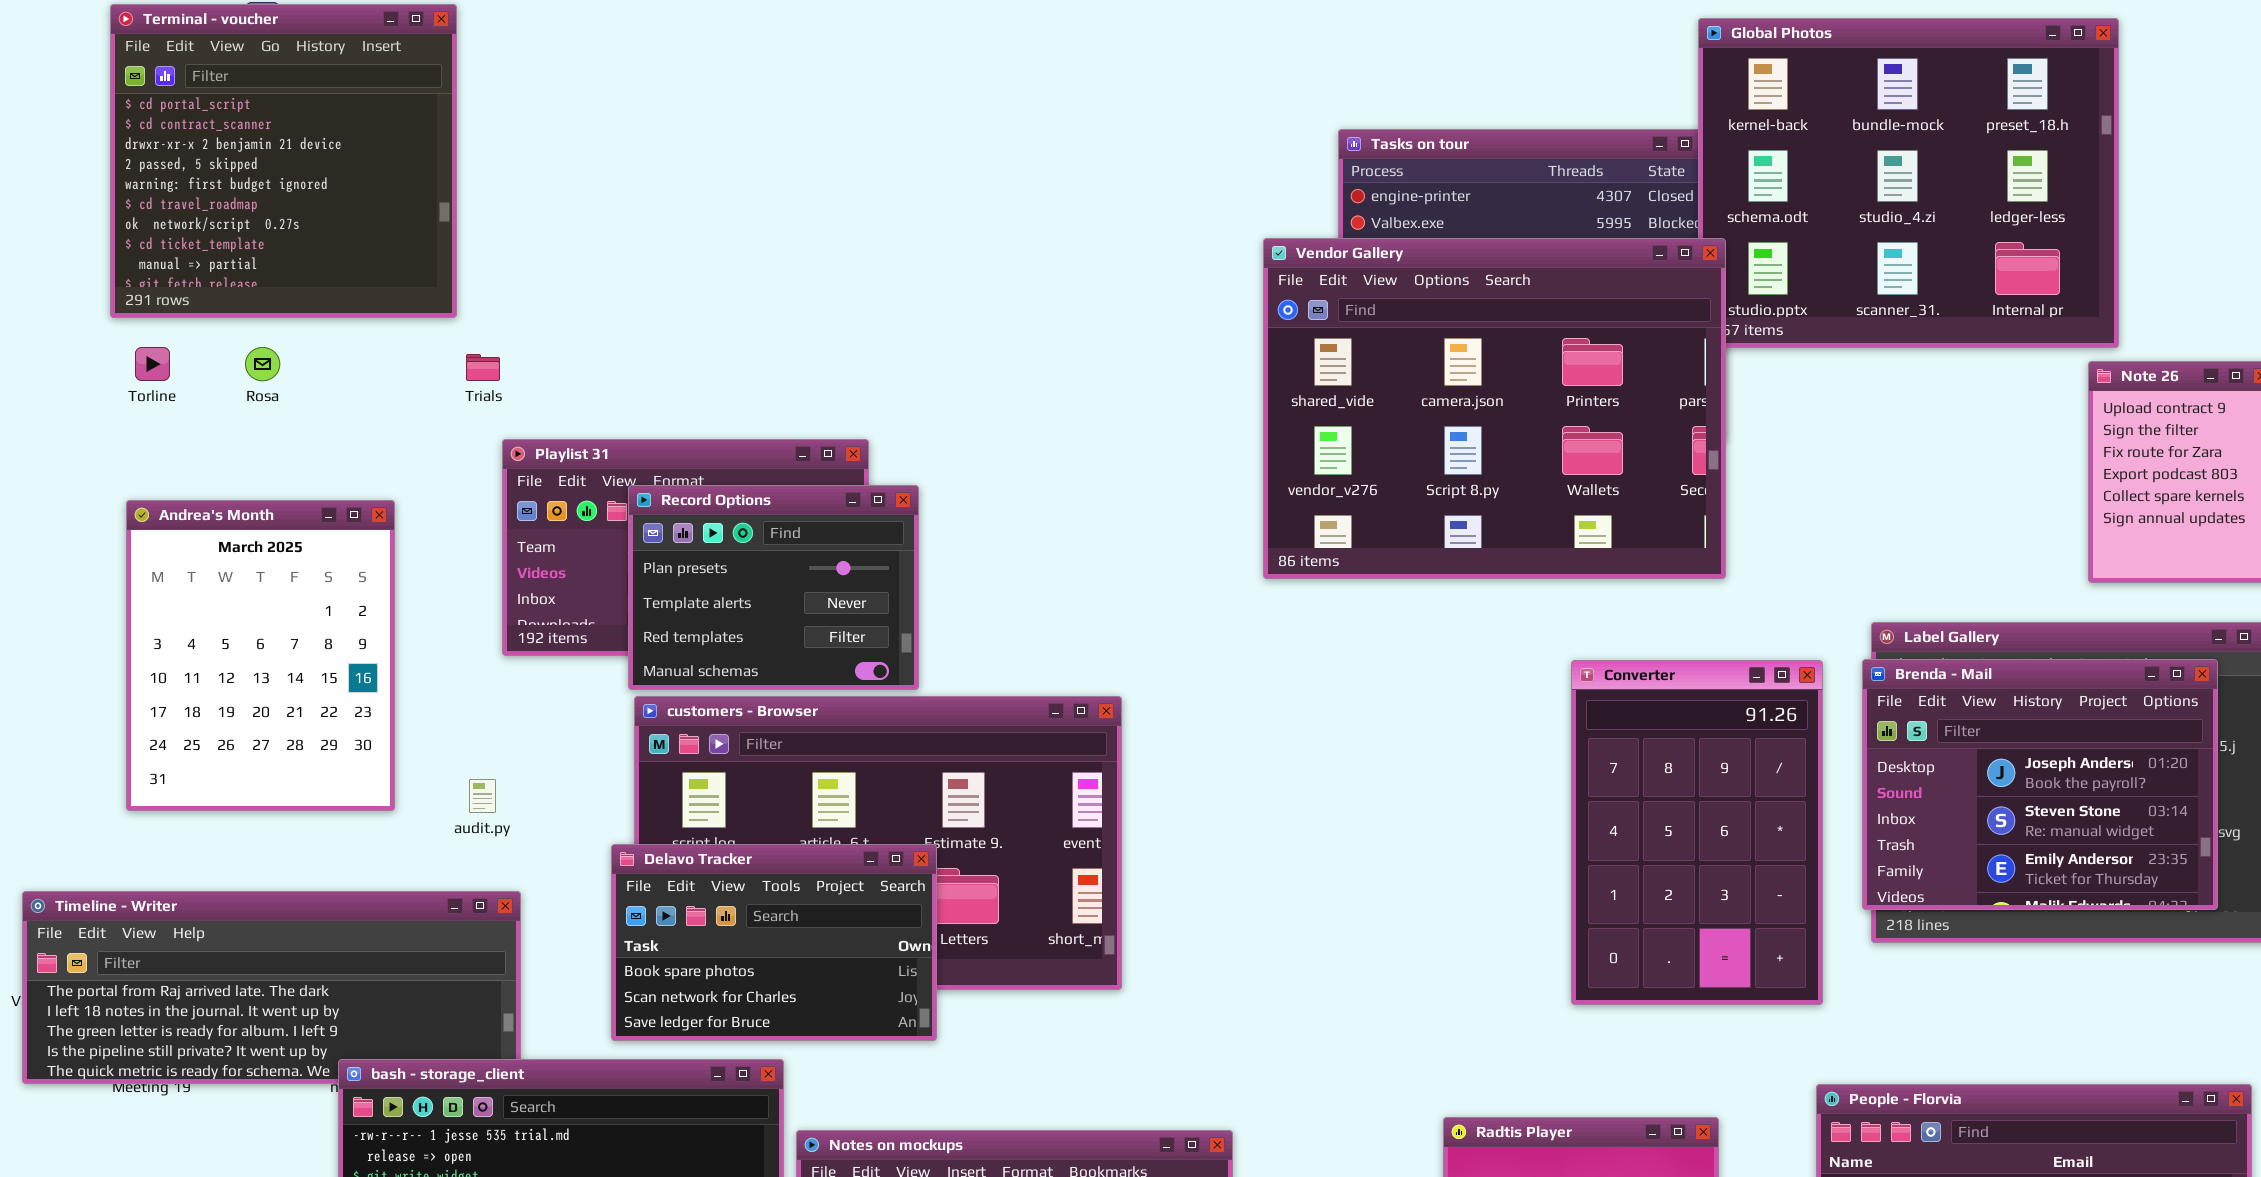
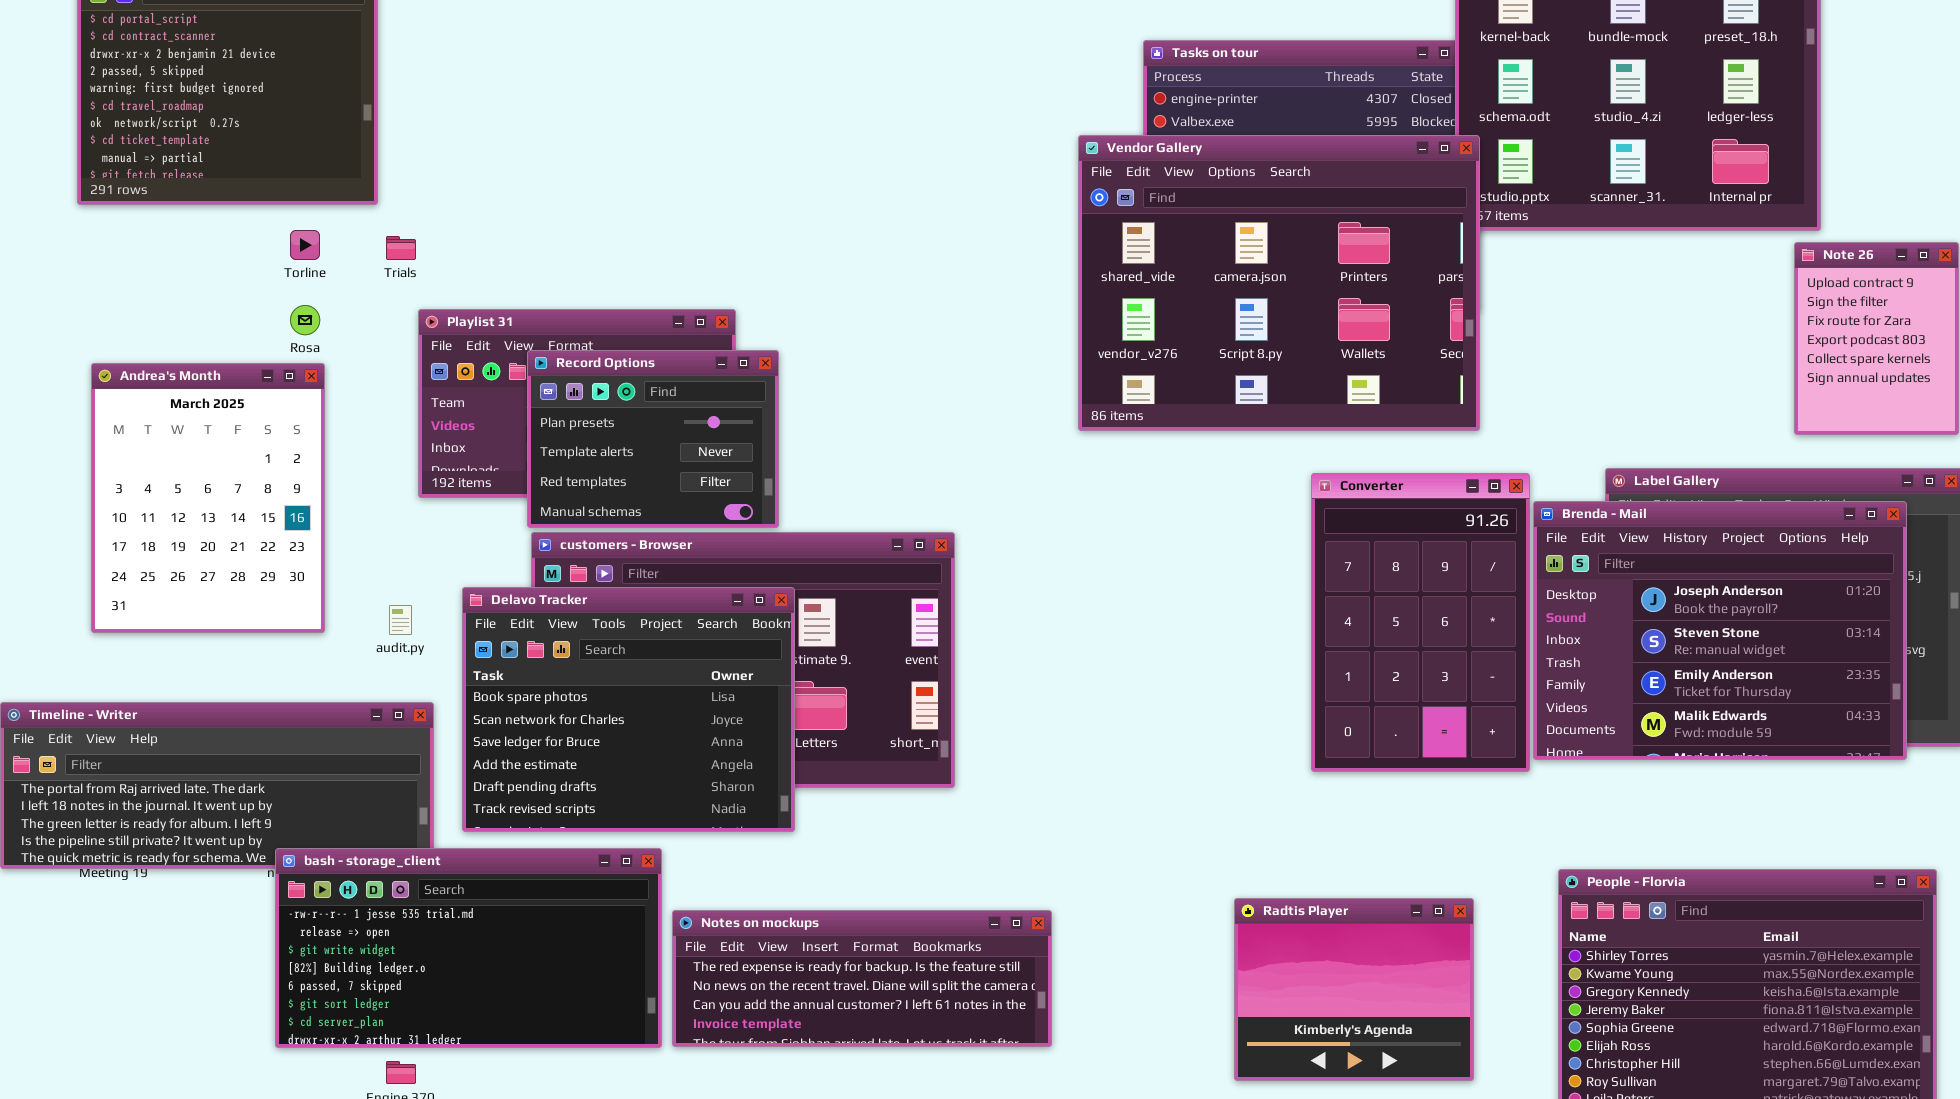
Torline: [135,347,170,381] -> [290,230,320,260], moved
Rosa: [245,347,280,381] -> [290,305,320,335], moved
Brenda - Mail: [1862,659,2218,910] -> [1533,501,1907,760], resized
Converter: [1571,660,1823,1005] -> [1311,473,1530,772], moved
Delavo Tracker: [611,844,937,1041] -> [462,587,795,832], resized

